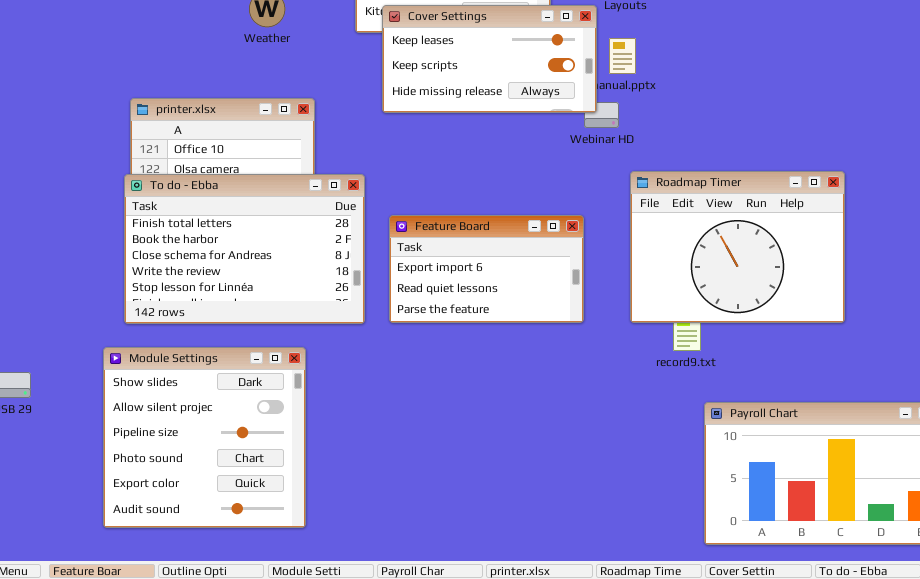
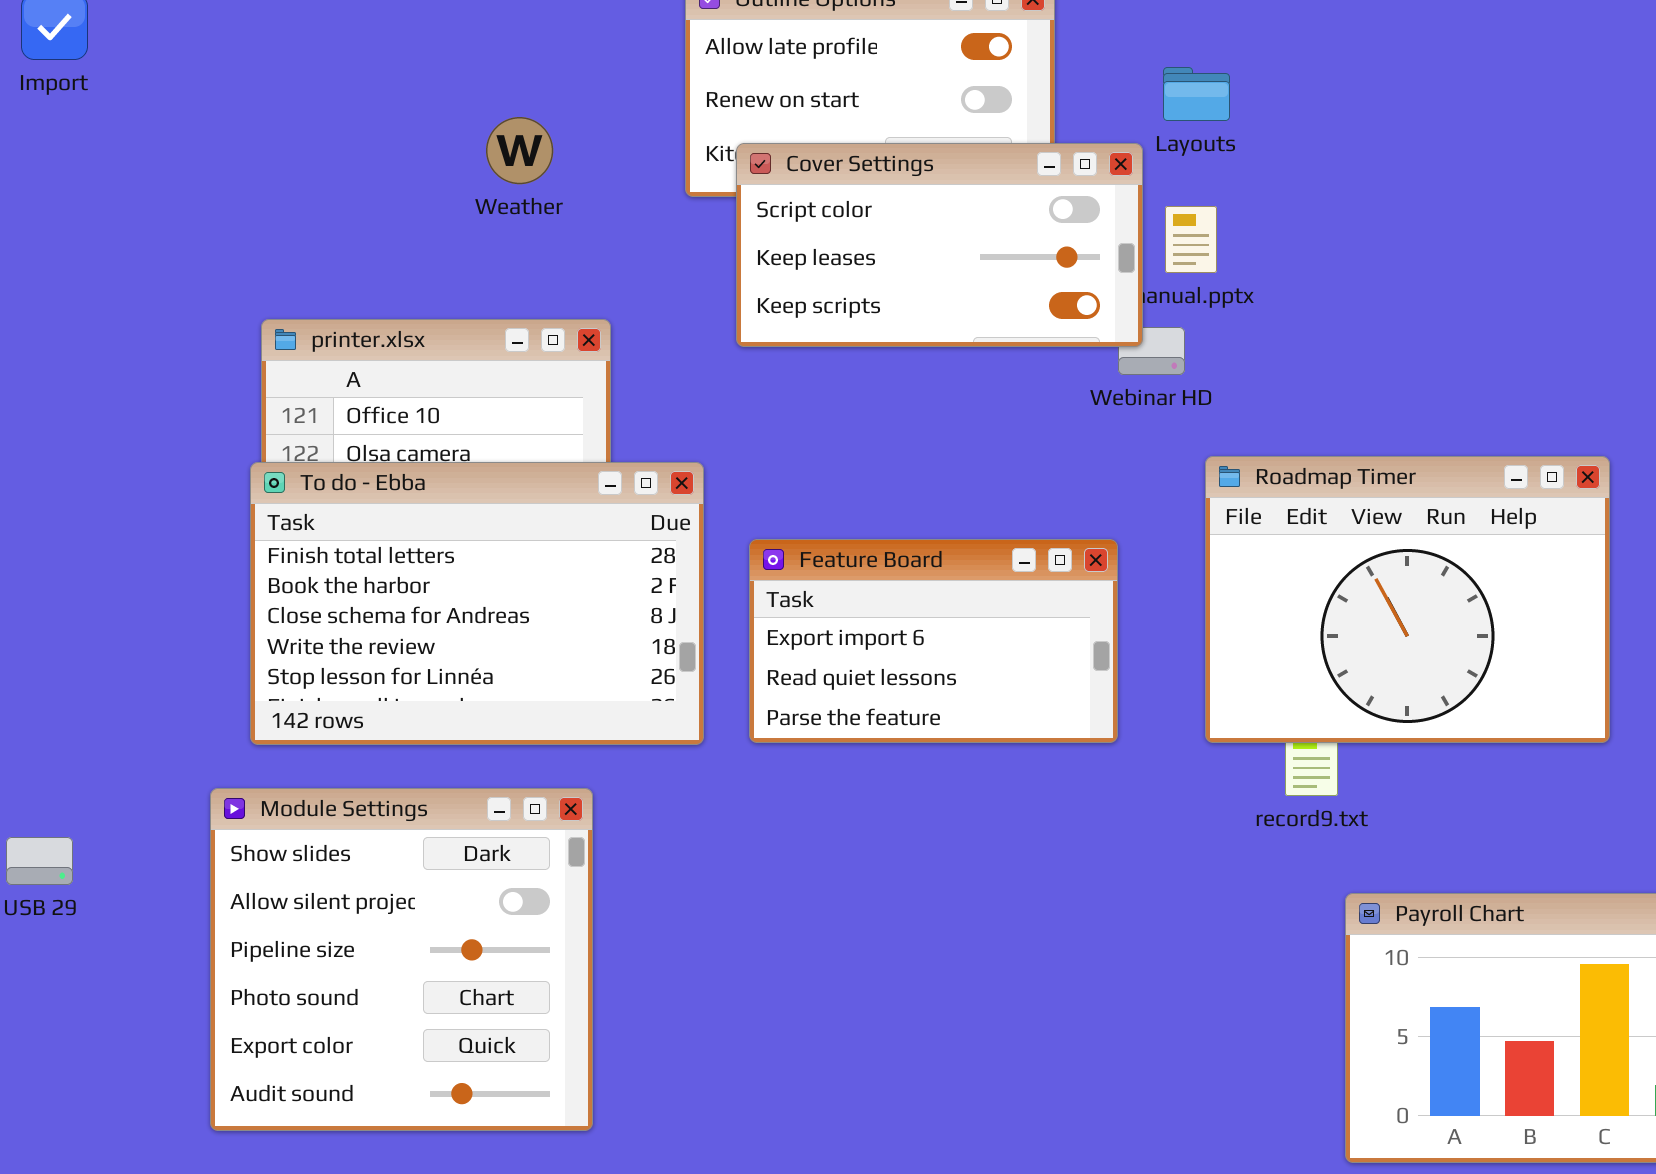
Cover Settings: [382,5,597,113] -> [736,143,1143,347], scrolled up 1 row

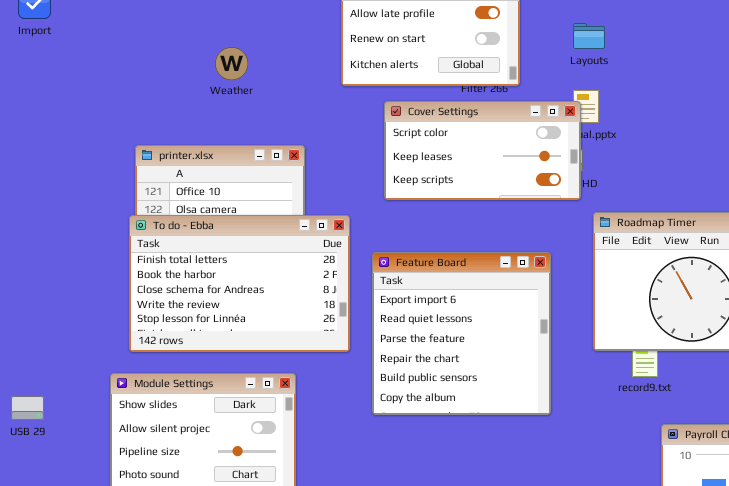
Weather: [486,117,553,184] -> [215,47,248,80], moved
Cover Settings: [736,143,1143,347] -> [384,101,581,200], moved
Feature Board: [749,539,1118,743] -> [372,252,551,415], resized

